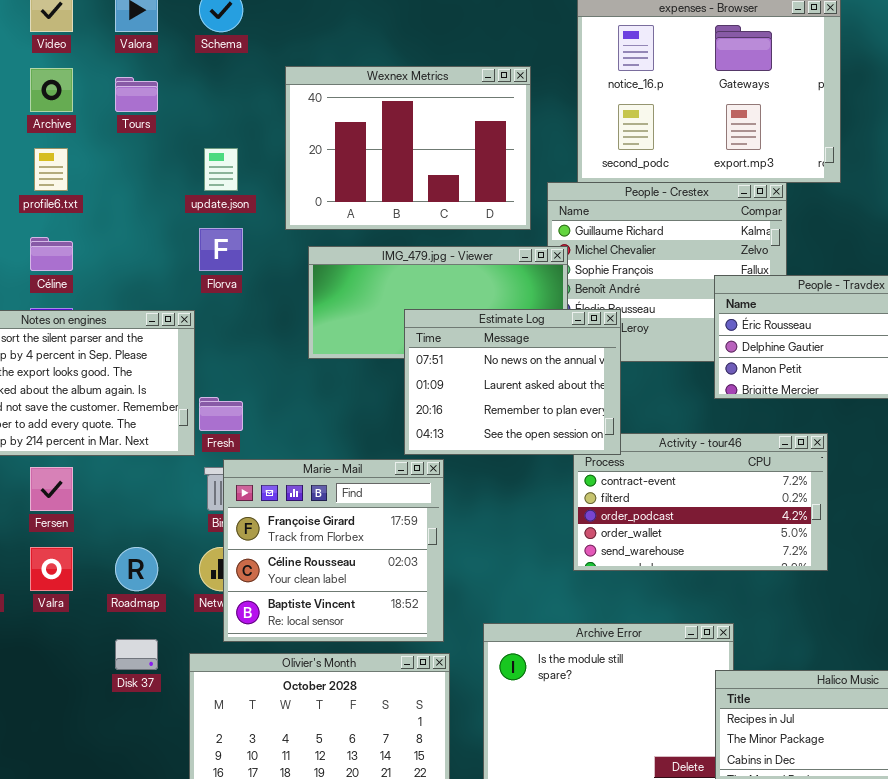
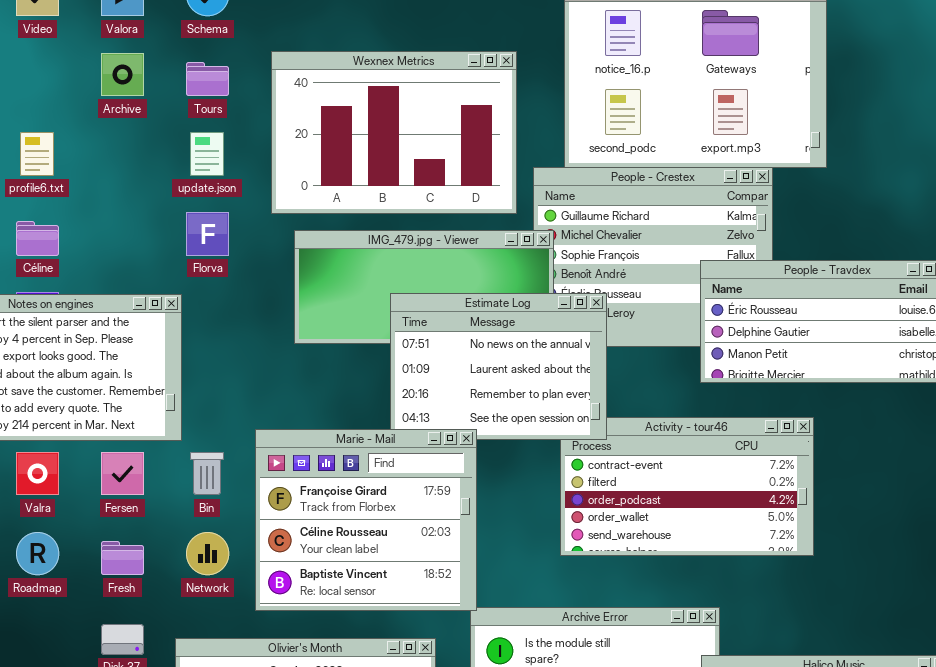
Archive: [30,68,73,112] -> [101,53,144,96], moved
Tours: [115,77,158,112] -> [186,62,229,96], moved
Fresh: [199,397,243,431] -> [101,541,144,575], moved
Marie - Mail: [223,459,444,642] -> [255,429,477,611], moved
Fersen: [30,467,73,511] -> [101,452,144,495], moved
Valra: [30,547,73,591] -> [16,452,59,495], moved
Roadmap: [115,547,158,591] -> [16,532,59,575], moved

